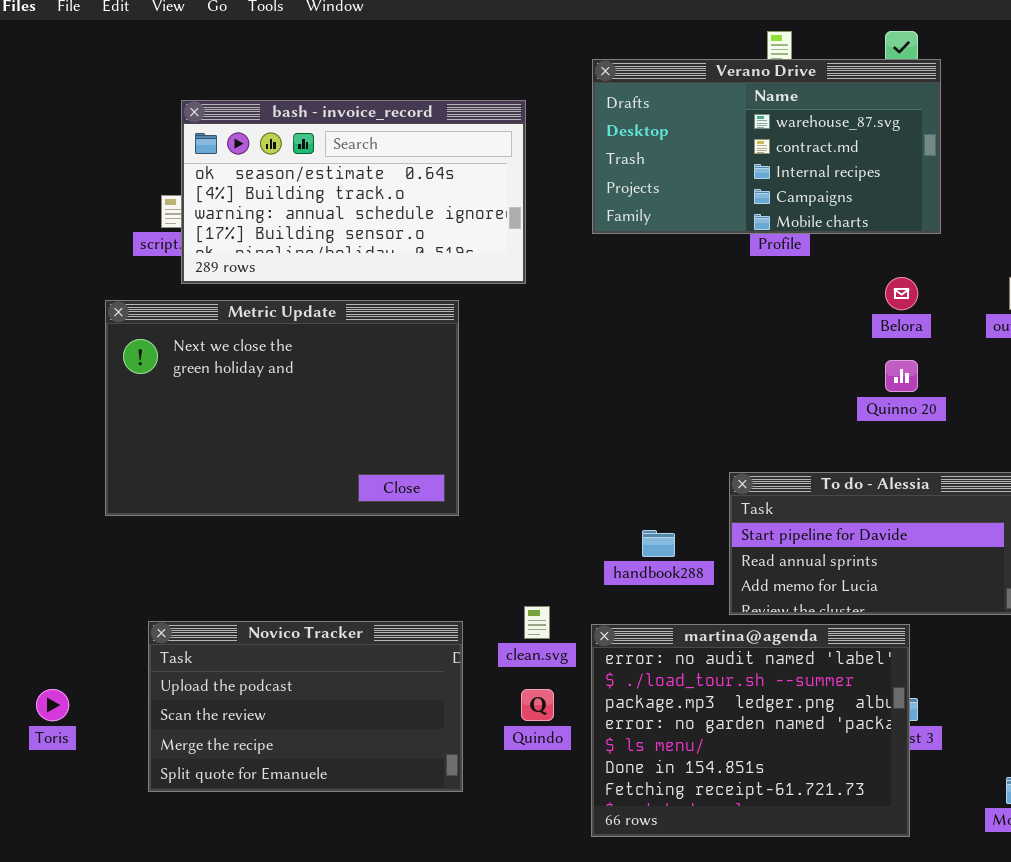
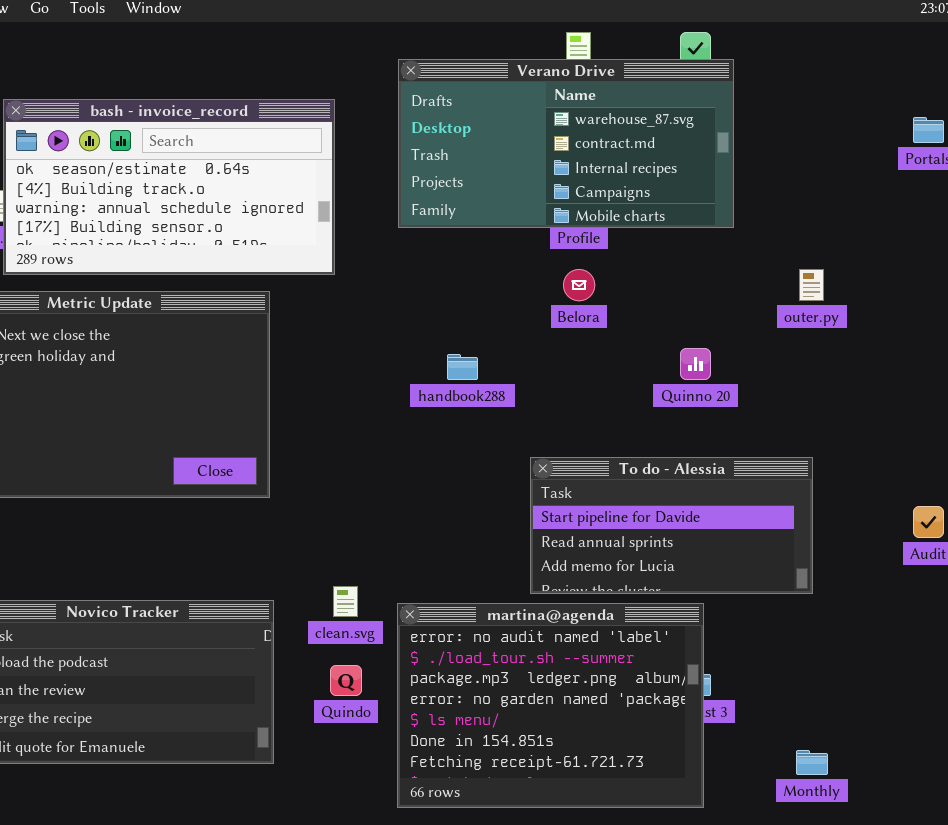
Belora: [885,277,918,310] -> [563,269,595,301], moved
handbook288: [642,530,675,557] -> [447,354,478,380], moved

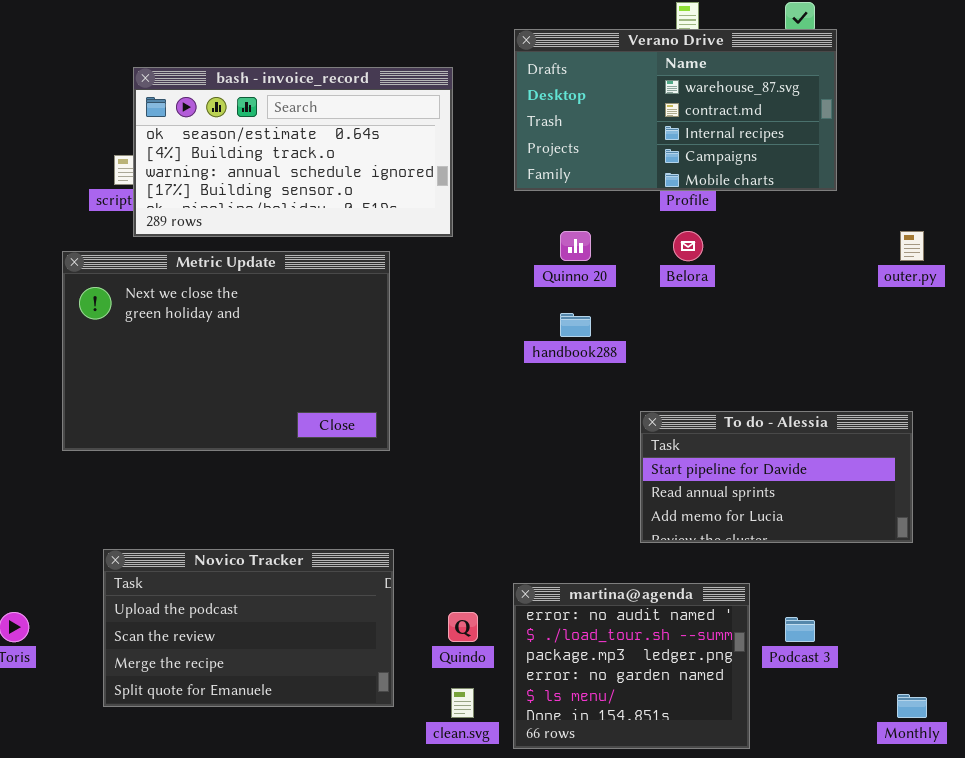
Quinno 20: [680,348,711,380] -> [560,231,591,261], moved
clean.svg: [333,586,358,617] -> [451,688,474,718], moved
martina@agenda: [397,603,704,808] -> [513,583,750,749], resized

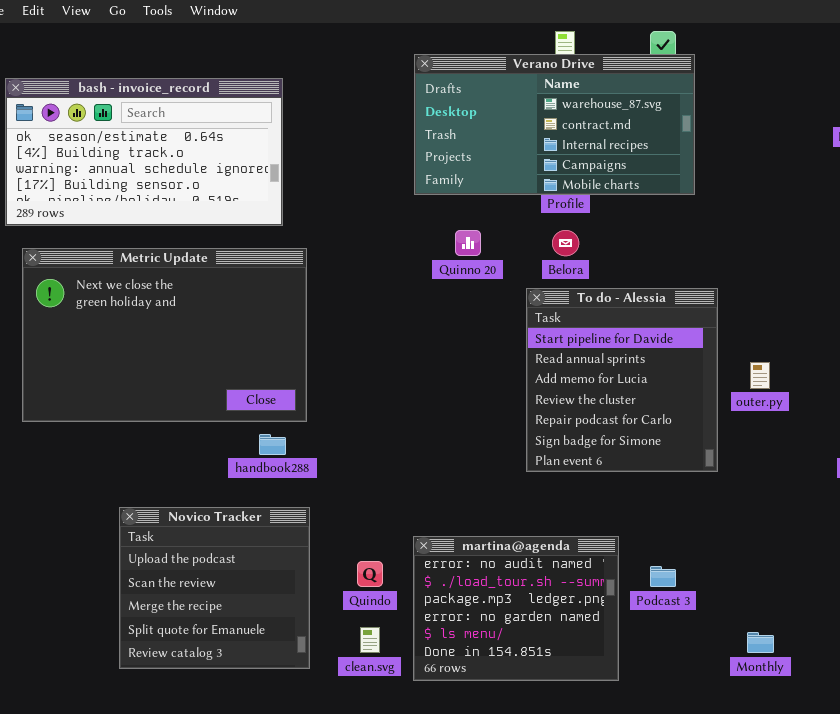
bash - invoice_record: [133,67,453,237] -> [5,78,283,226], moved
outer.py: [900,231,924,261] -> [750,362,770,389], moved
handbook288: [560,313,591,337] -> [259,434,286,455], moved
To do - Alessia: [640,411,913,543] -> [526,288,718,472], moved, resized
Novico Tracker: [103,549,394,707] -> [119,507,310,669], resized

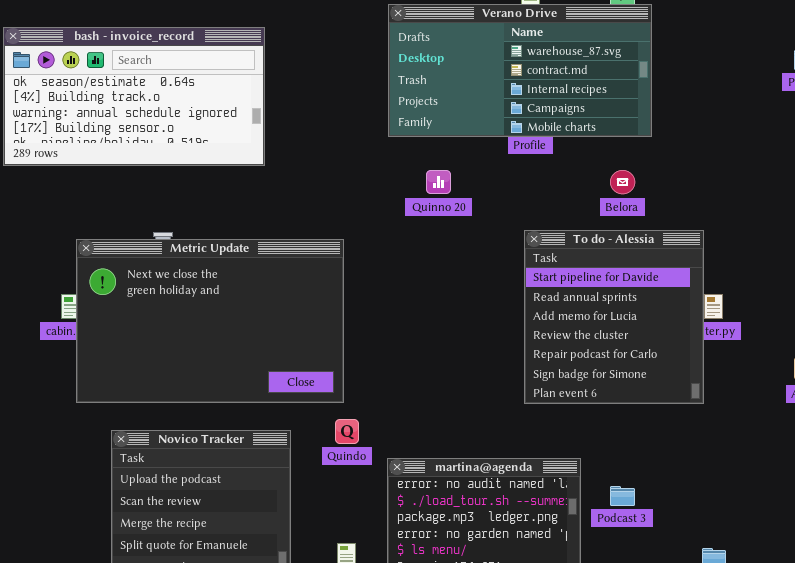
Belora: [552,230,579,256] -> [610,170,635,194], moved
Metric Update: [22,248,307,422] -> [76,239,344,403], moved
To do - Alessia: [526,288,718,472] -> [524,230,704,404], moved
Quindo: [357,561,383,587] -> [335,419,359,444], moved

